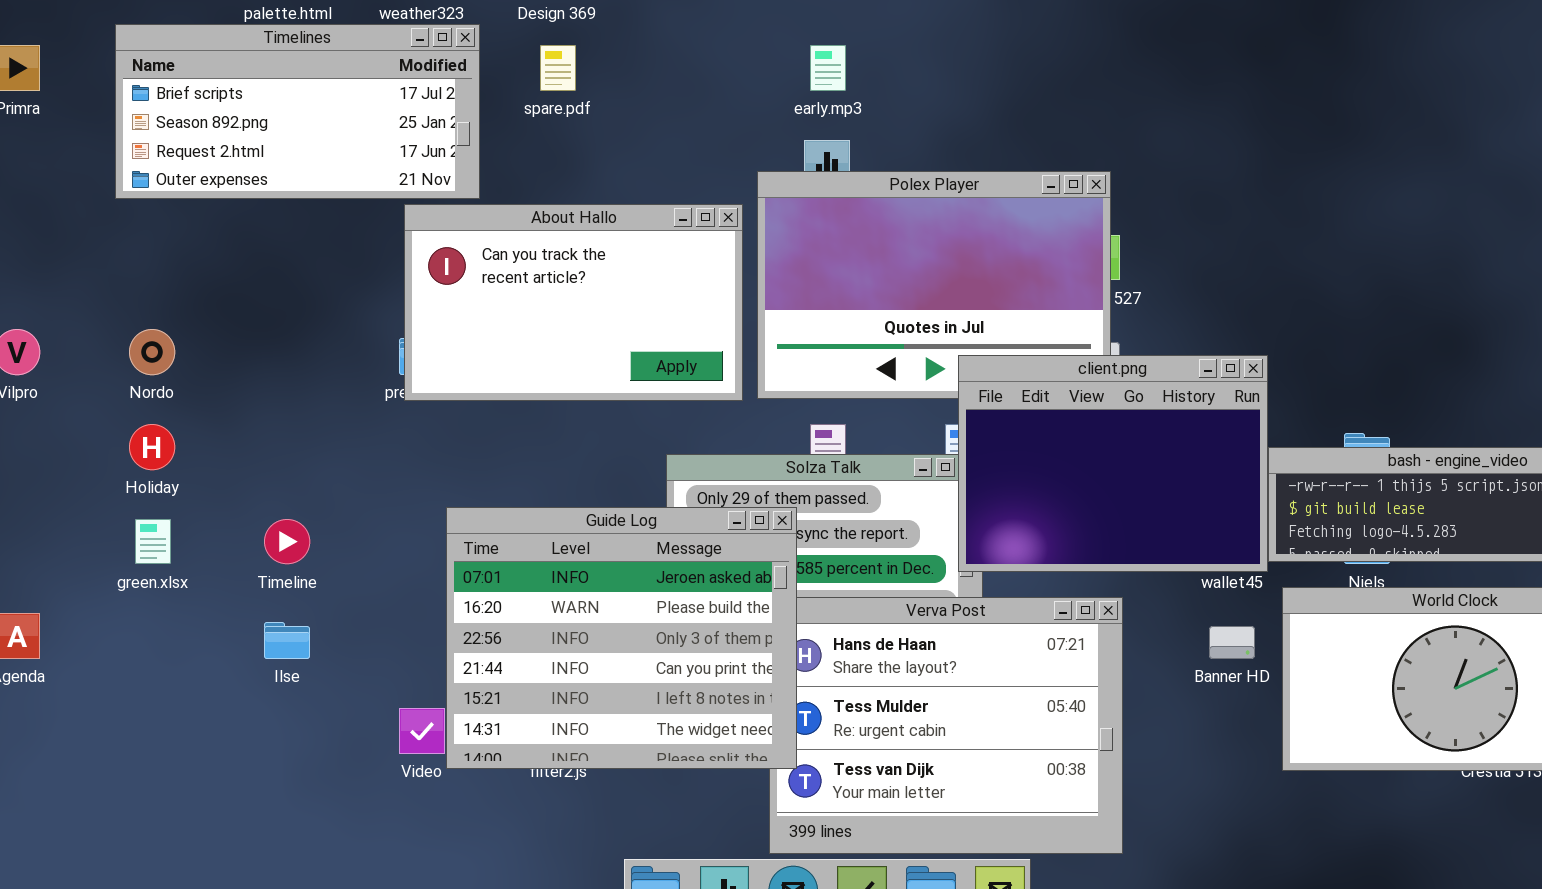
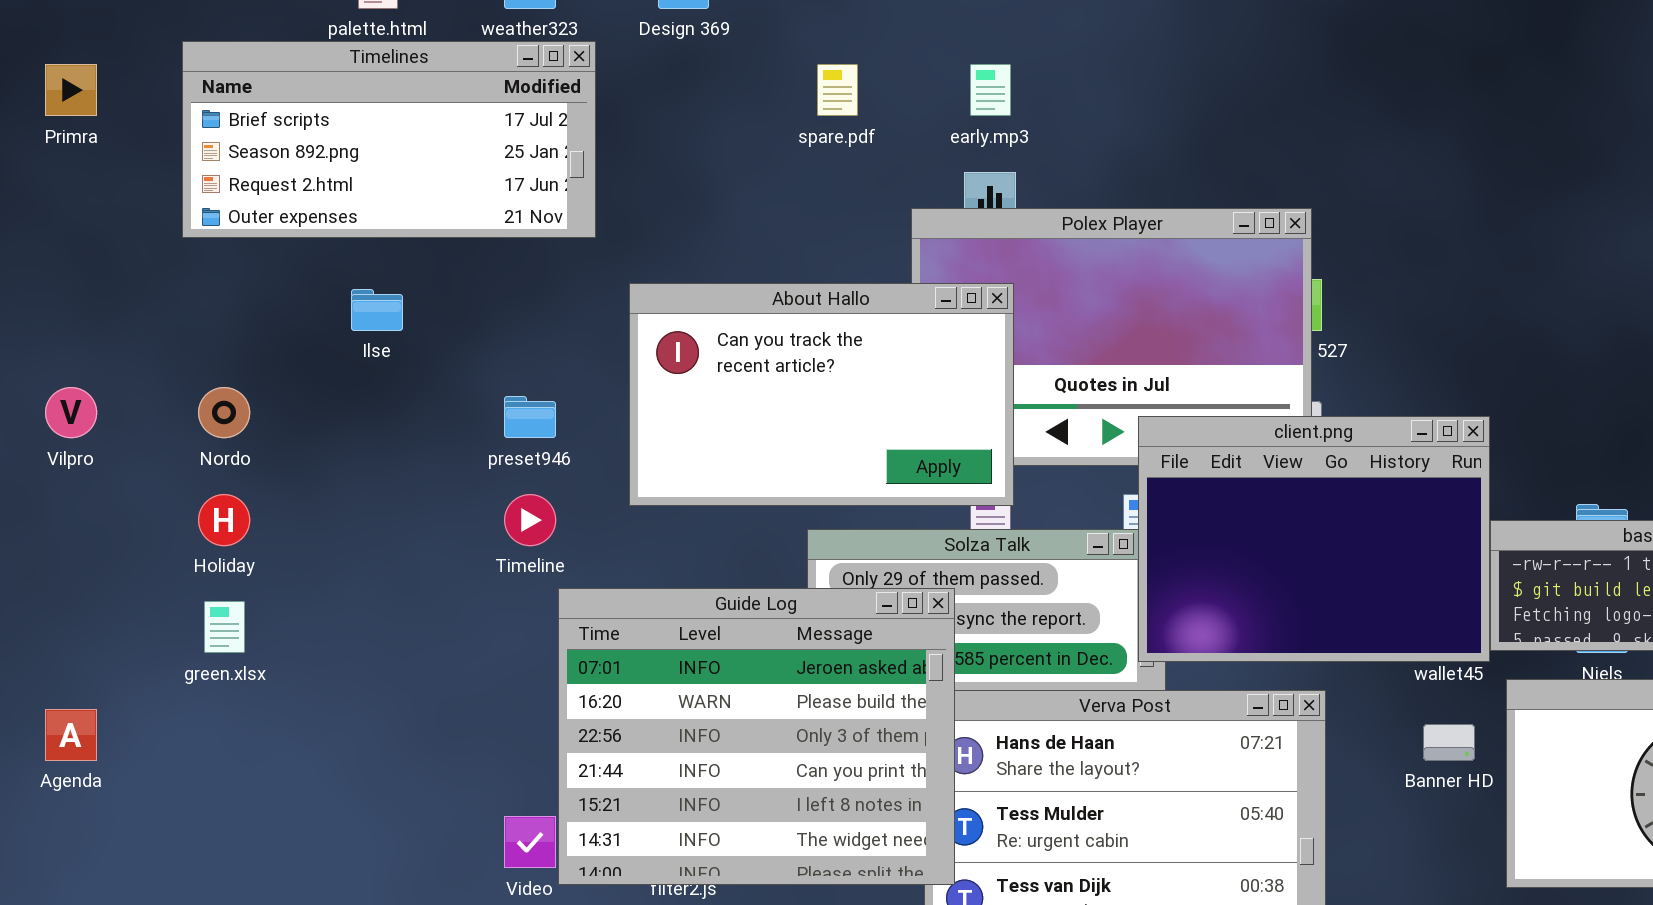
spare.pdf: [540,45,576,91] -> [817,64,858,116], moved
About Hallo: [404,204,743,401] -> [629,283,1014,506], moved
Timeline: [264,519,310,564] -> [504,494,556,546], moved
Ilse: [264,622,310,659] -> [351,289,403,331], moved

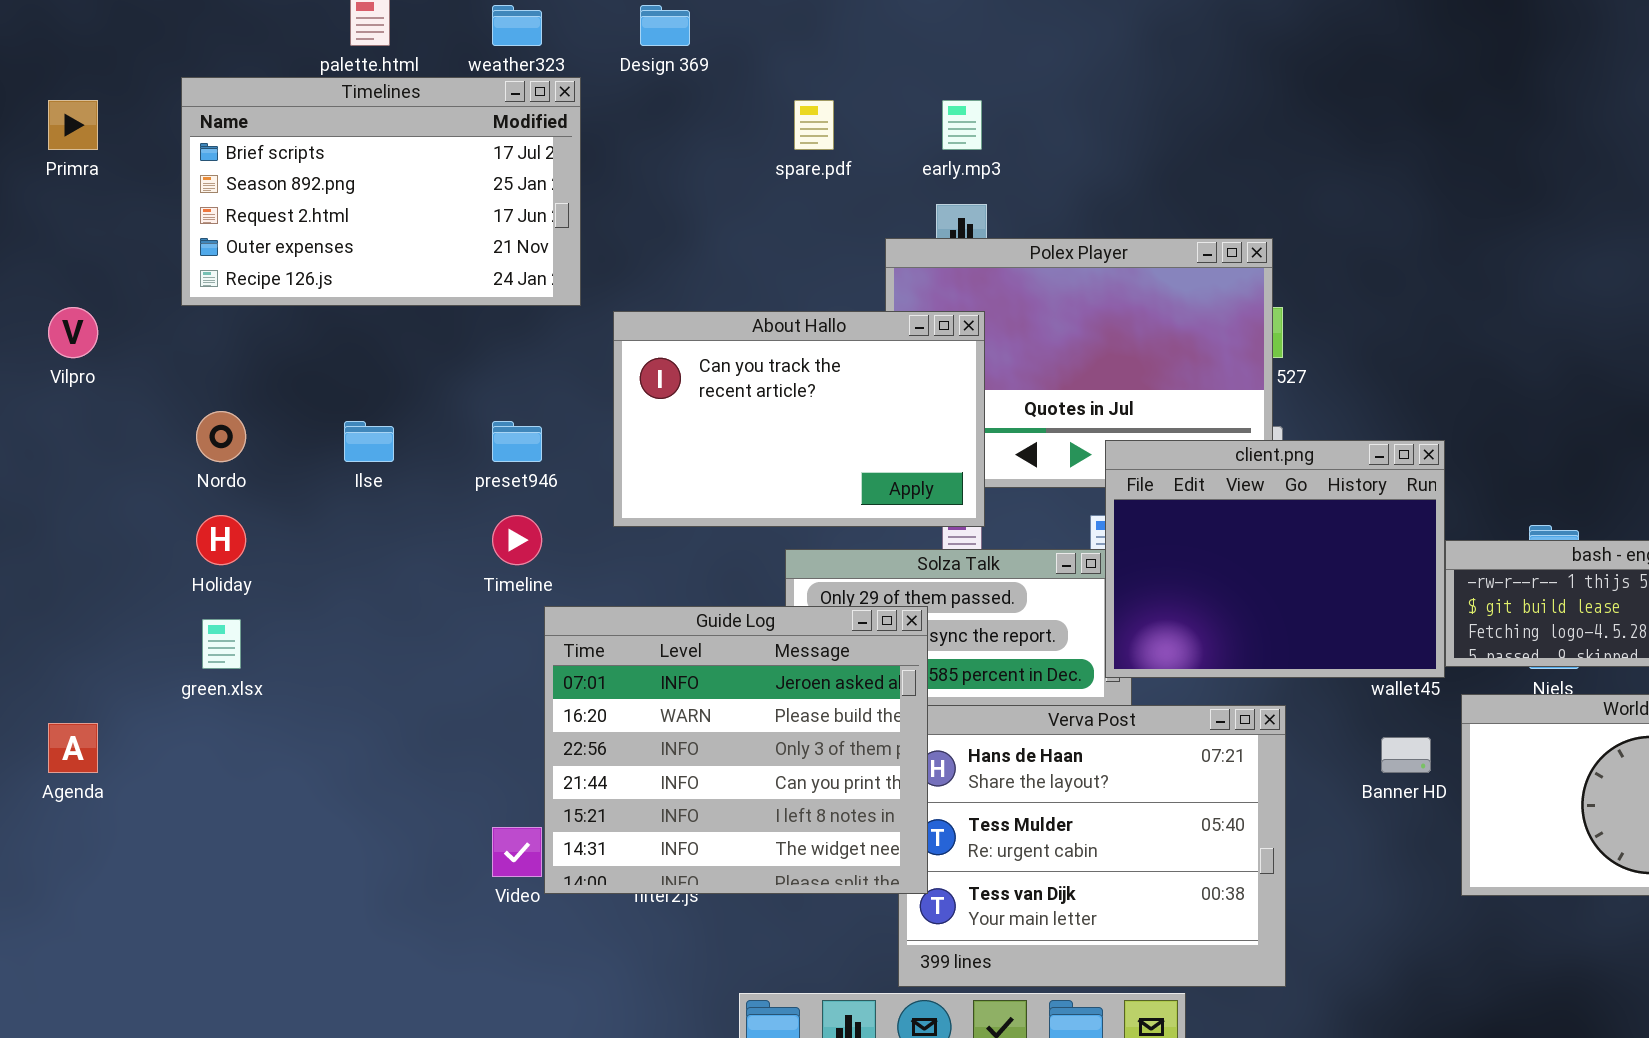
Timelines: [182,41,596,238] -> [181,77,581,306], resized
Ilse: [351,289,403,331] -> [344,421,394,462], moved
Vilpro: [45,387,97,438] -> [48,307,98,358], moved

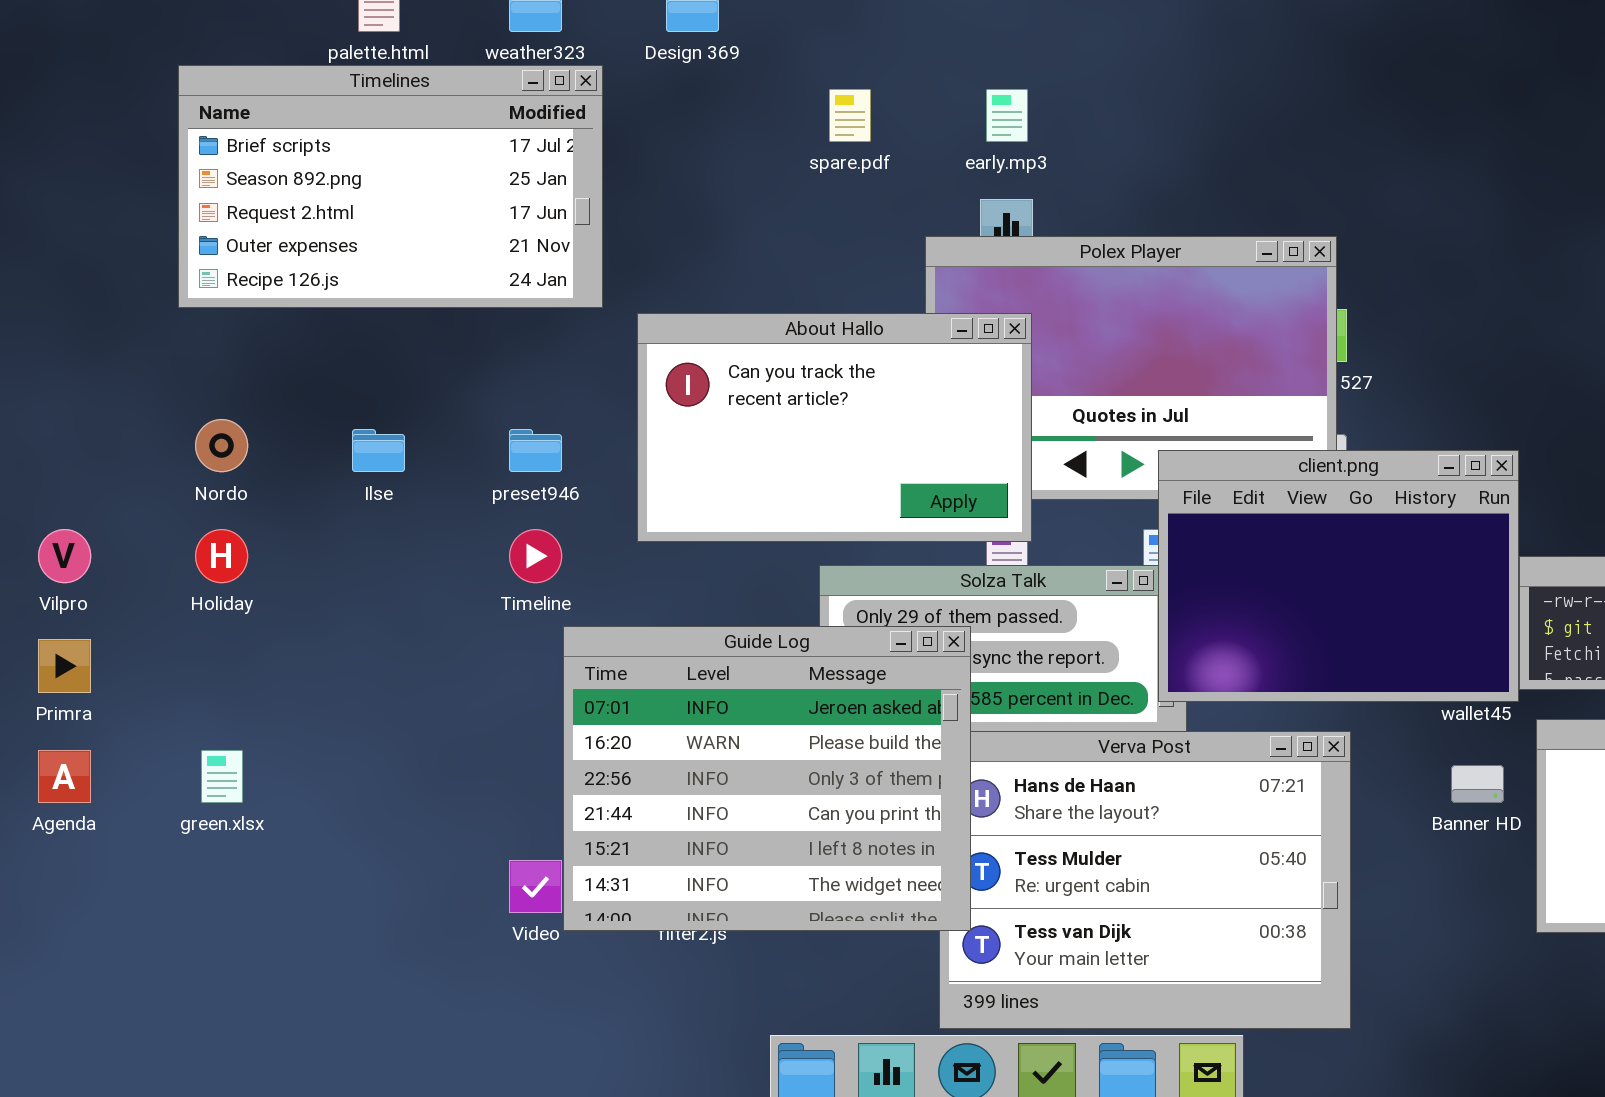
Primra: [48,100,98,150] -> [38,639,91,693], moved
Vilpro: [48,307,98,358] -> [38,529,91,583], moved
green.xlsx: [202,619,241,669] -> [201,750,243,803], moved

